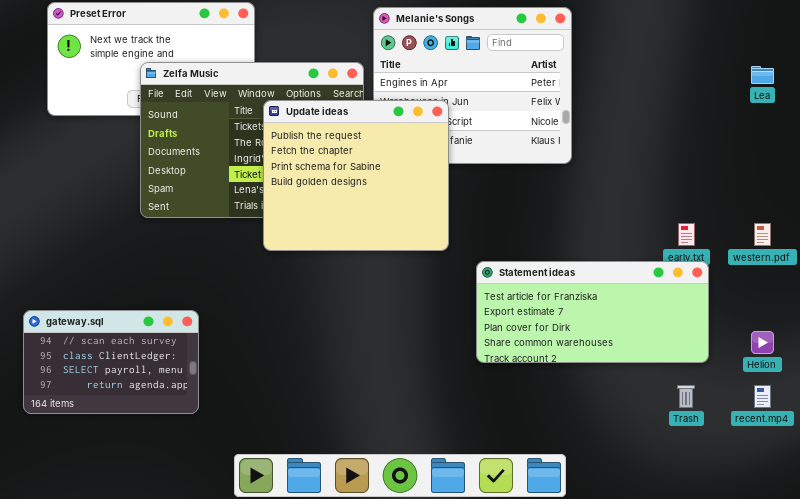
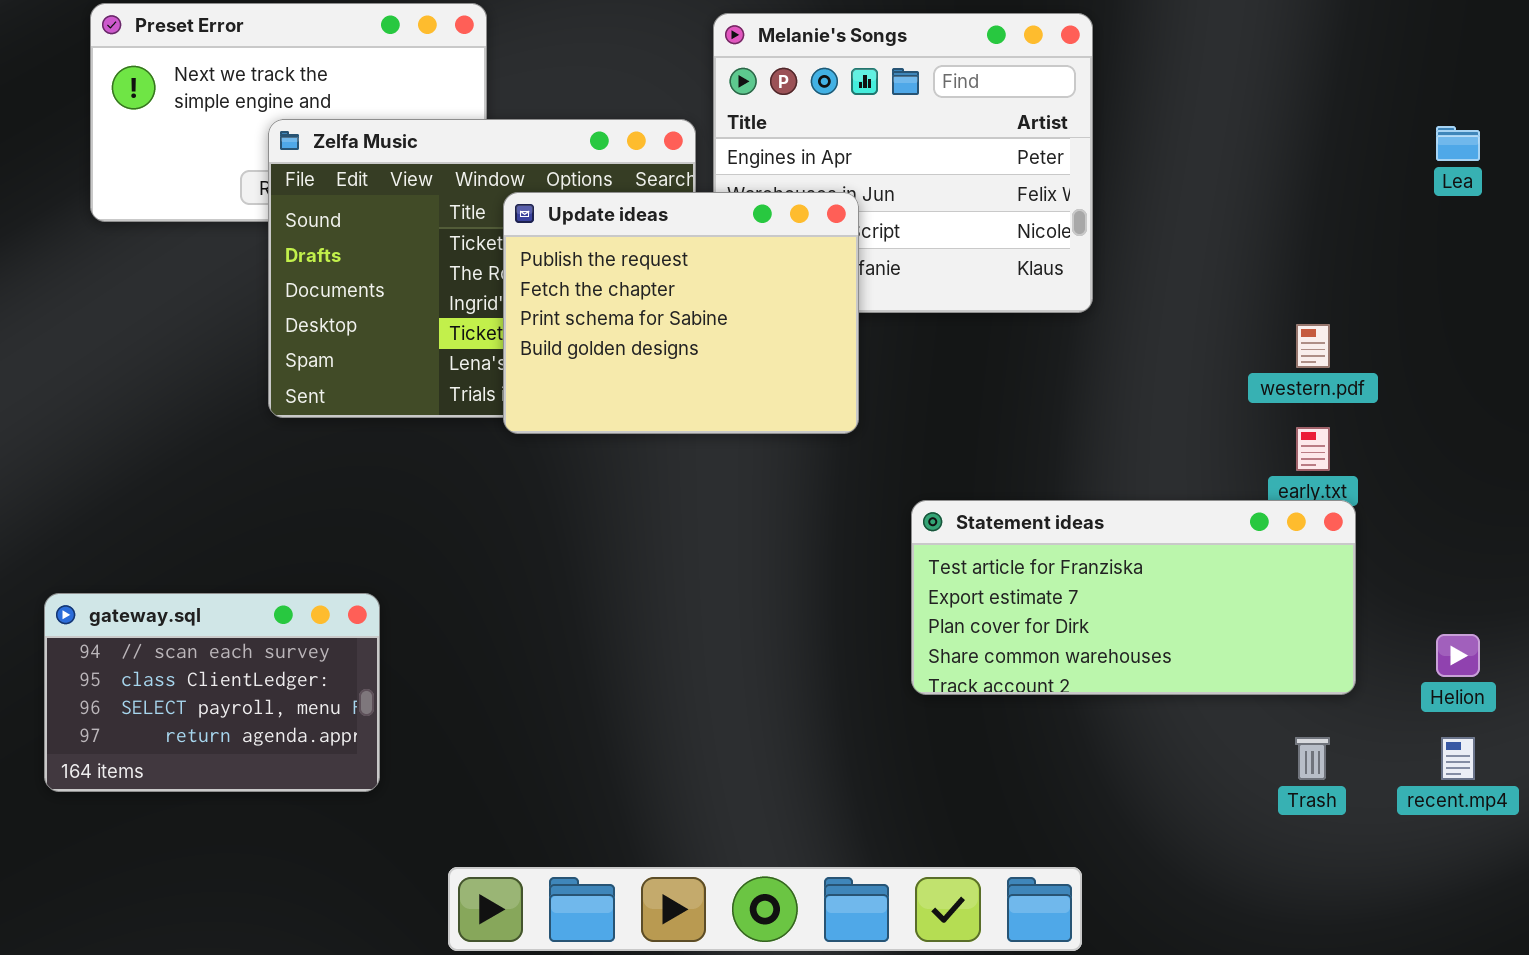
Update ideas: [263,100,449,251] -> [503,192,859,434], resized
western.pdf: [754,223,771,246] -> [1296,324,1330,368], moved

